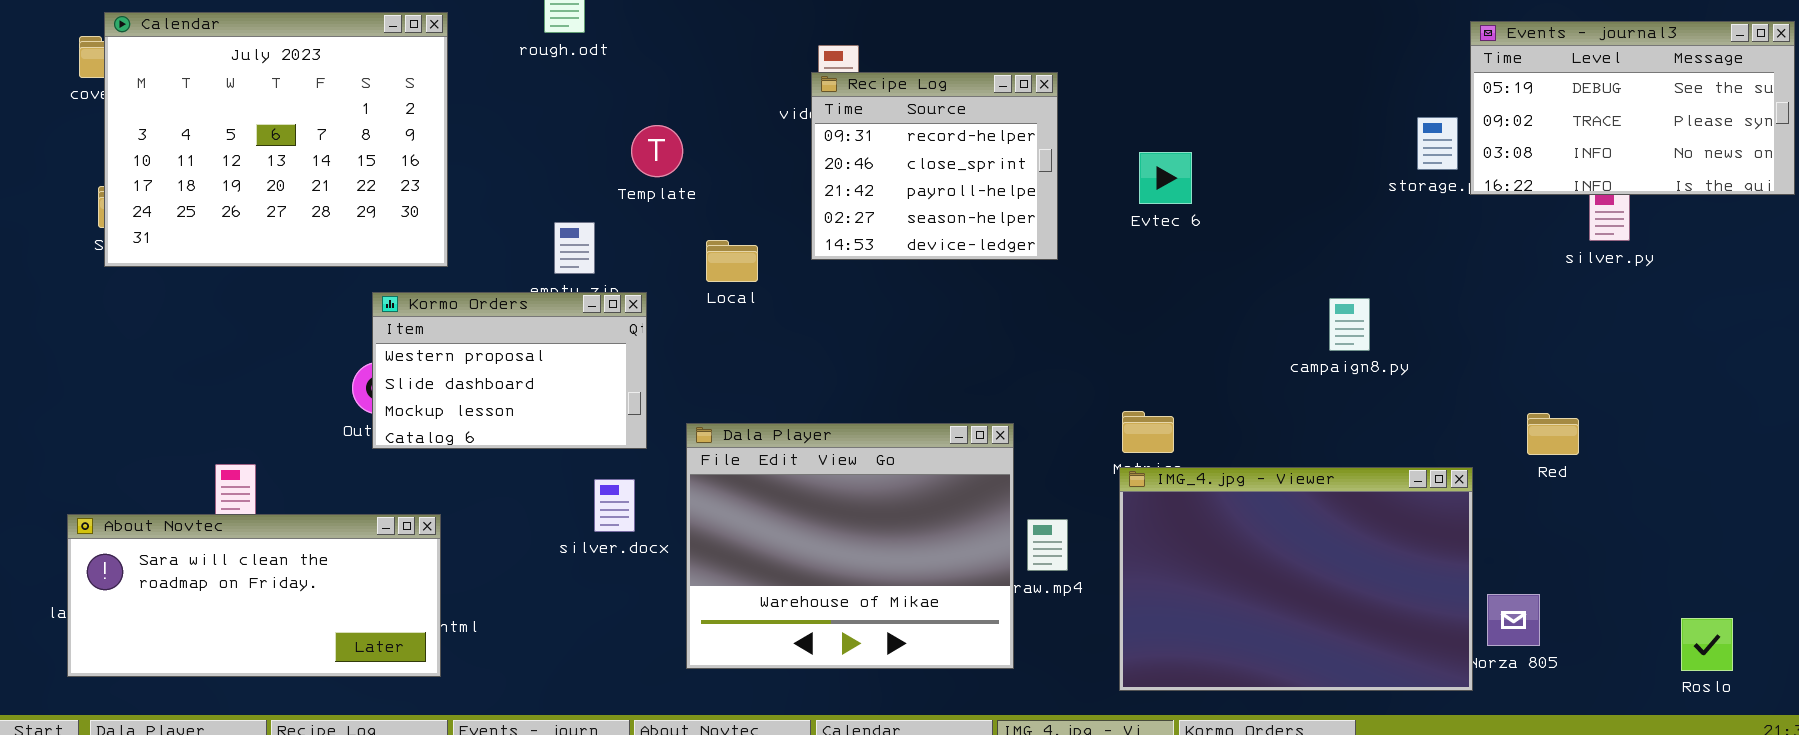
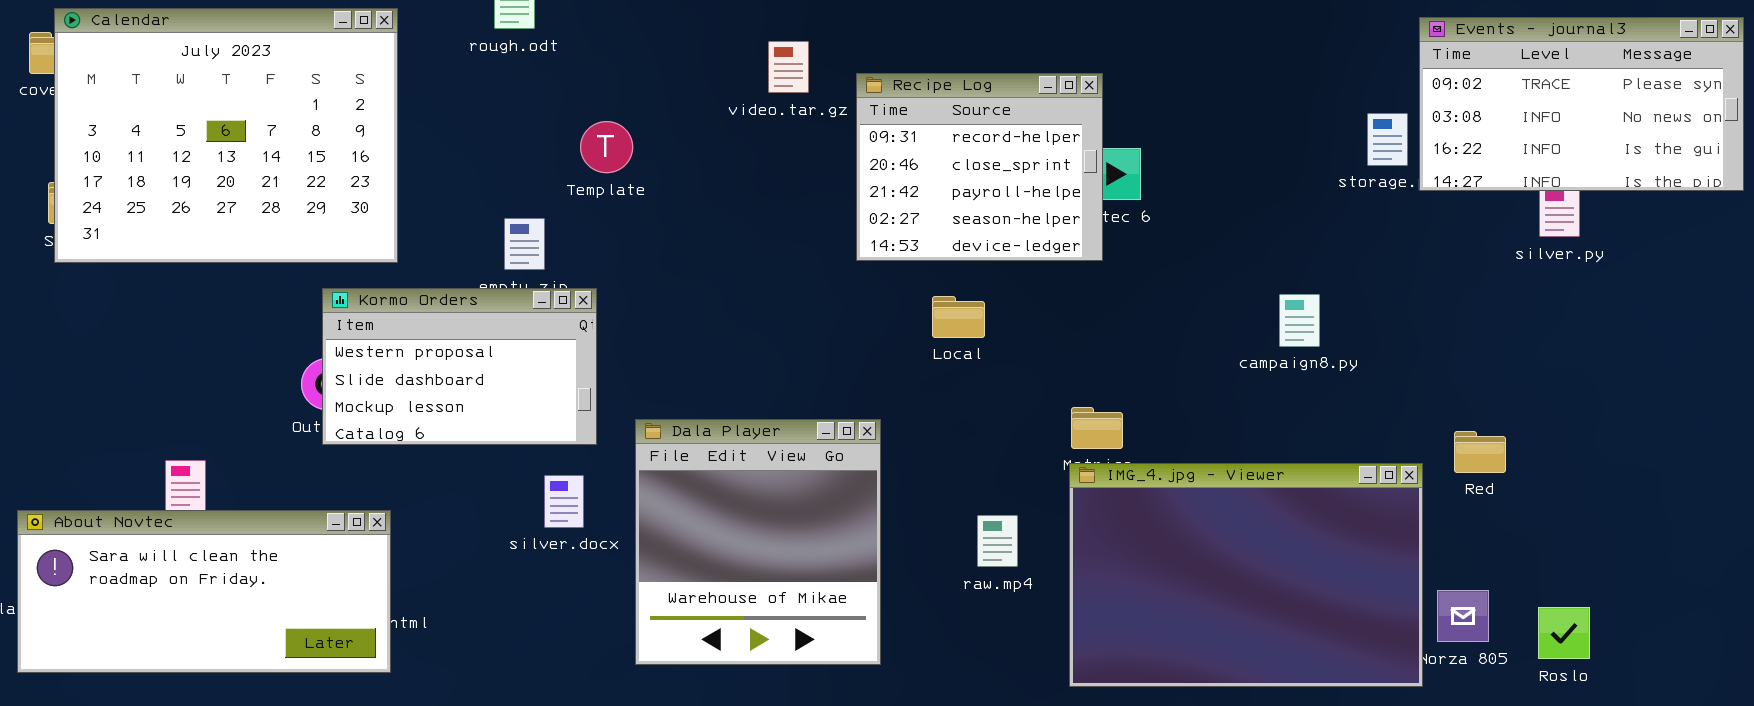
Events - journal3: [1470,21,1795,195] -> [1419,17,1744,191], scrolled down 1 row
Recipe Log: [811,72,1058,260] -> [856,73,1103,261], moved
Local: [706,240,758,282] -> [932,296,985,338], moved
Red: [1527,413,1579,455] -> [1454,431,1506,473], moved
Dala Player: [686,423,1014,669] -> [635,419,881,665], resized
Roslo: [1681,618,1733,671] -> [1538,607,1590,659], moved

